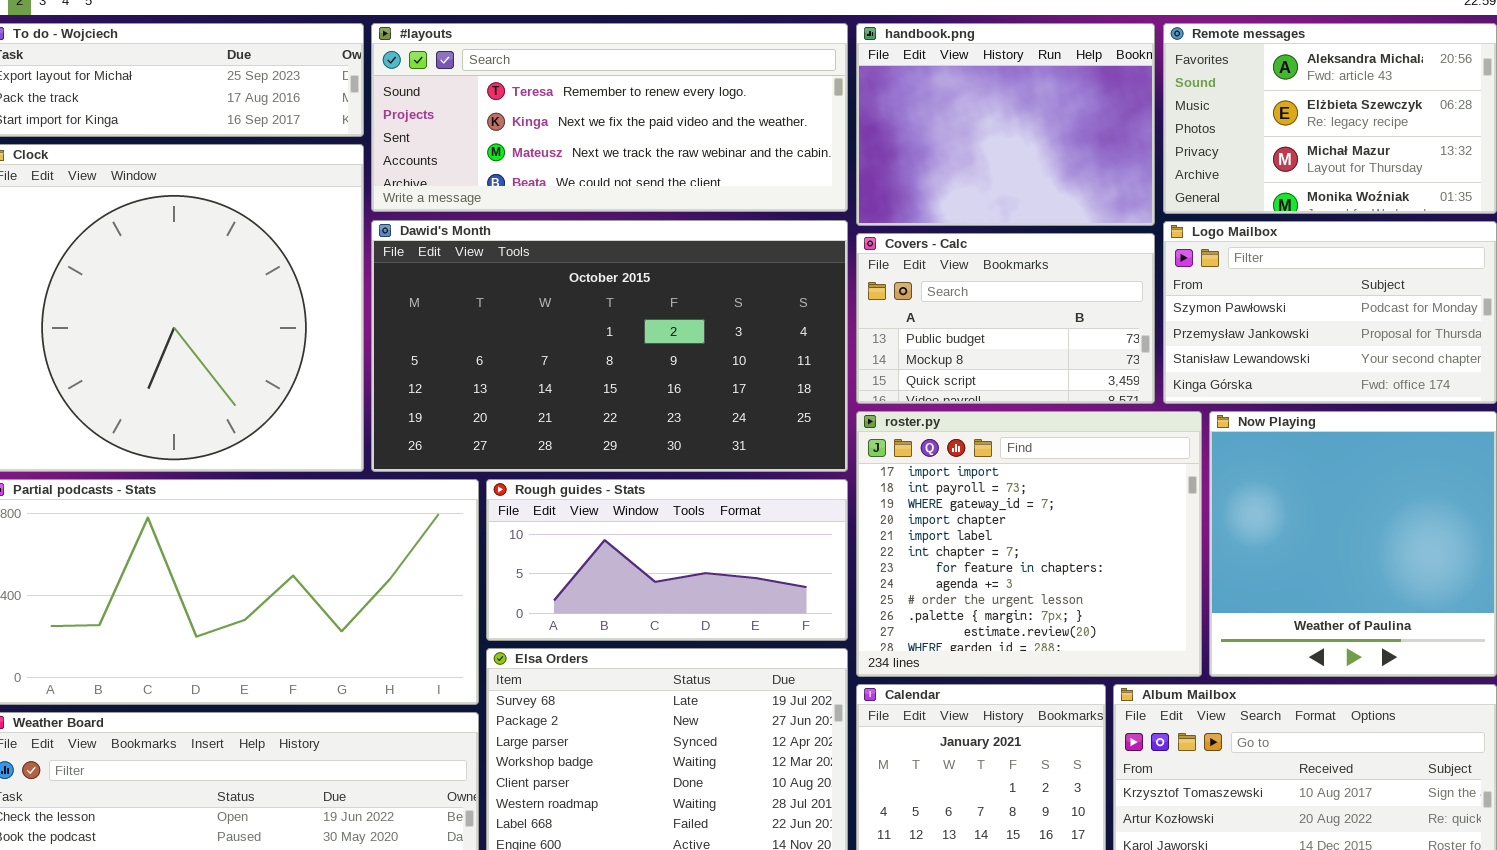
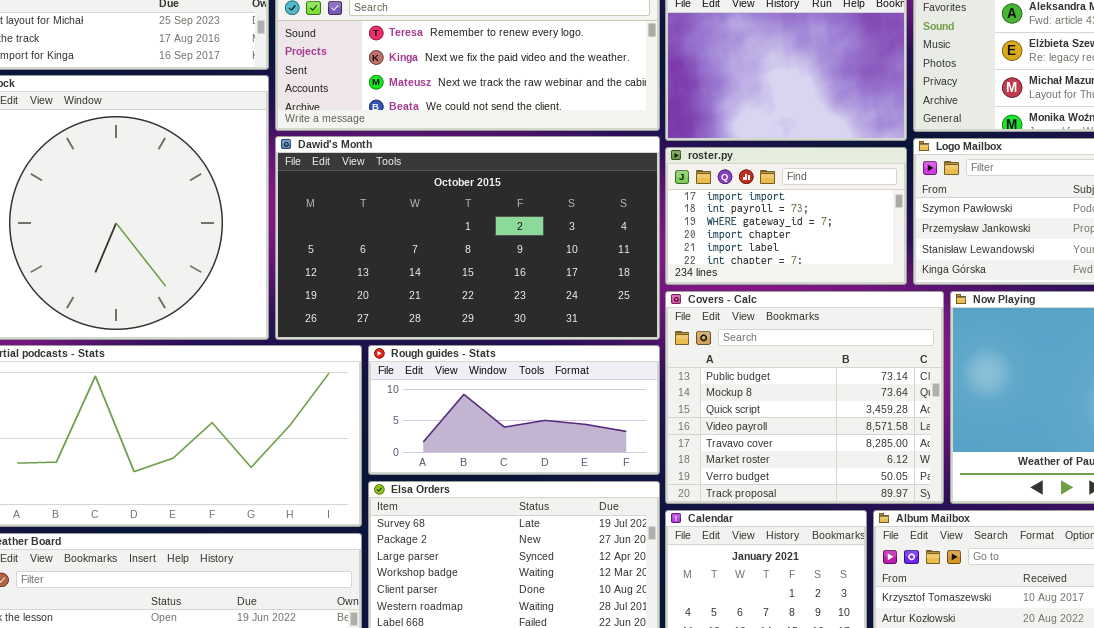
Covers - Calc: [856,233,1155,404] -> [665,291,944,504], moved, resized
roster.py: [856,411,1202,677] -> [665,147,907,285], moved, resized

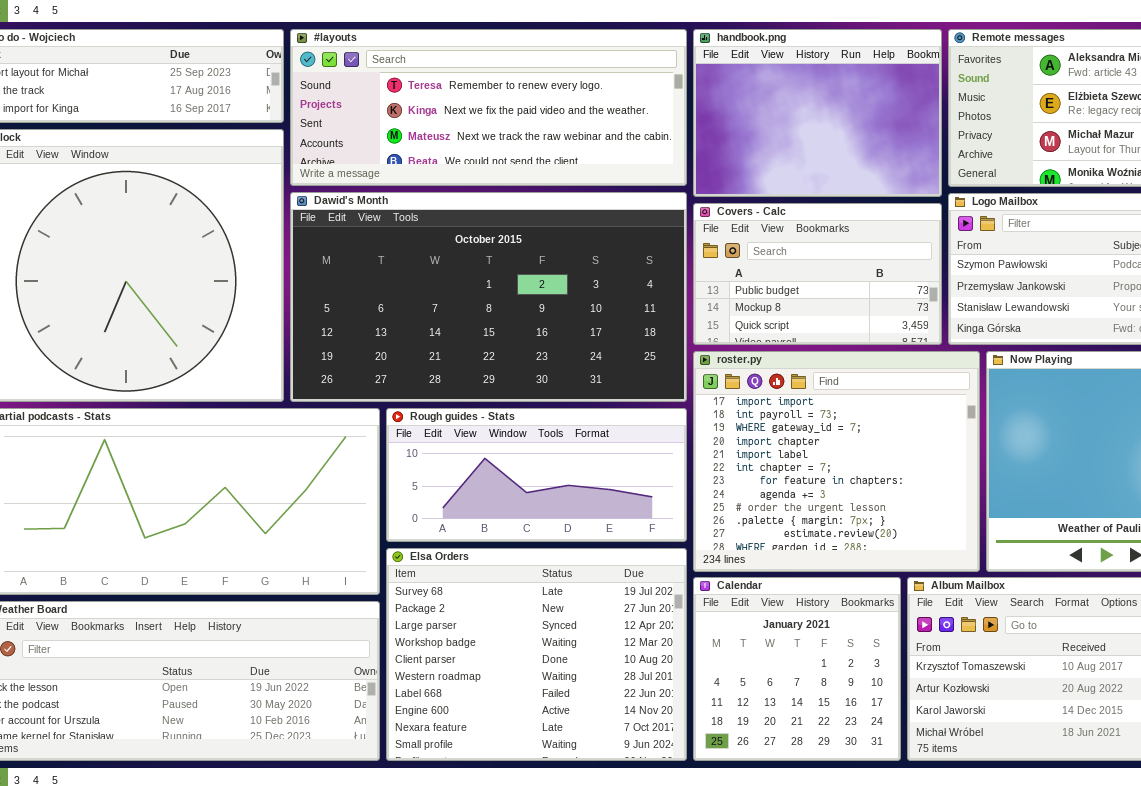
roster.py: [665,147,907,285] -> [693,351,980,572], moved, resized
Covers - Calc: [665,291,944,504] -> [693,203,942,345], moved, resized

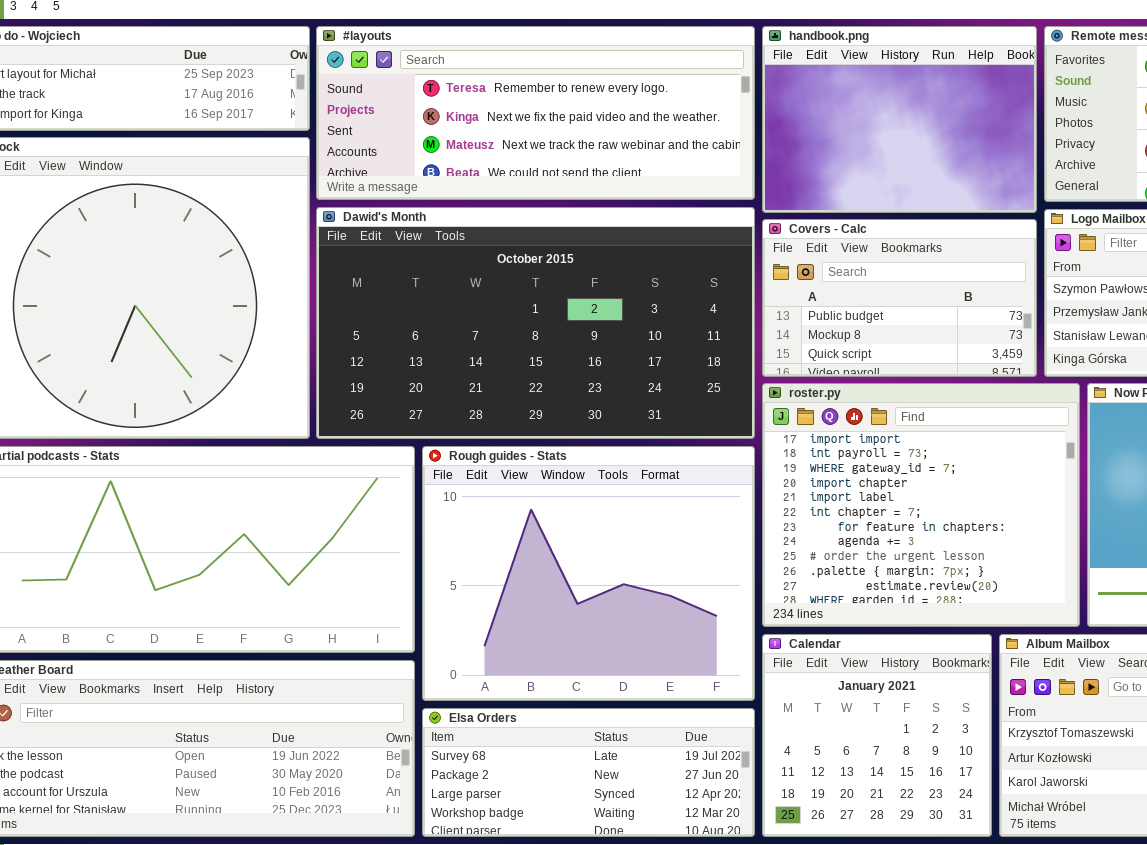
Rough guides - Stats: [386,408,687,542] -> [422,446,755,701], resized
Elsa Orders: [386,548,687,761] -> [422,708,755,837], resized

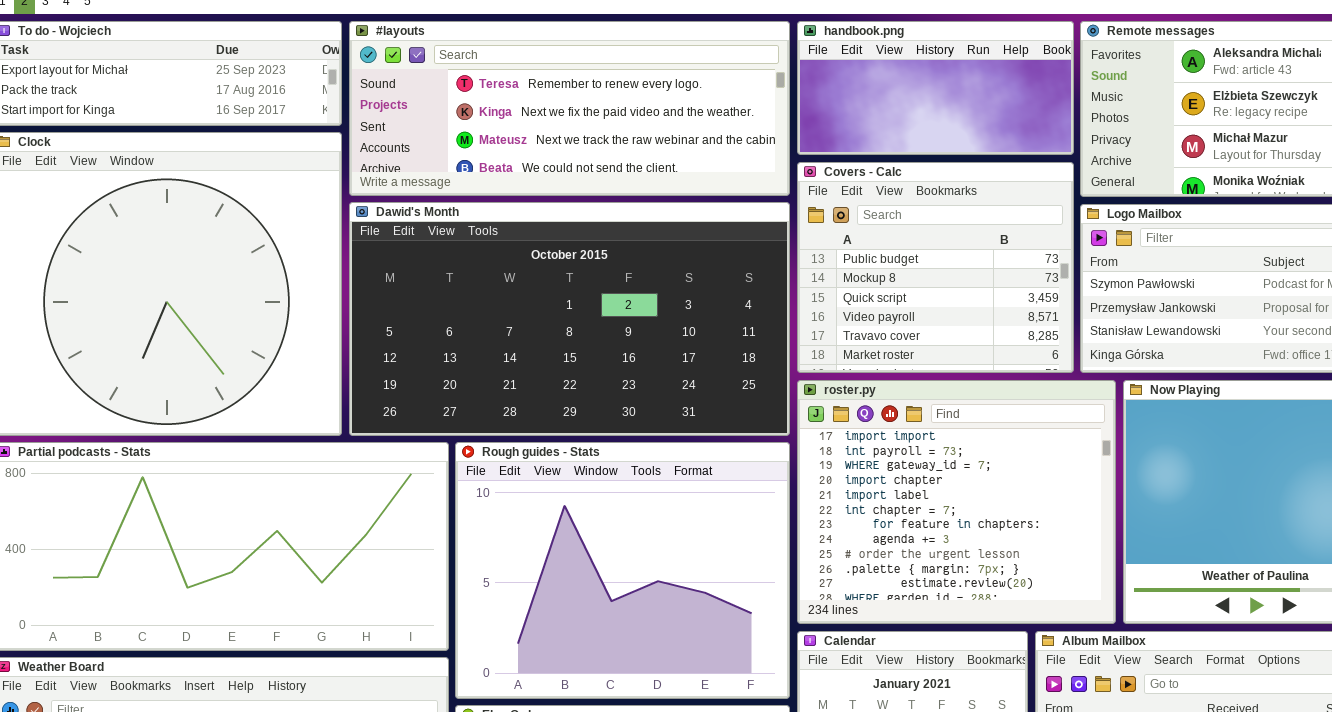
handbook.png: [762,26,1037,213] -> [797,21,1074,155], resized
Covers - Calc: [762,219,1037,377] -> [797,162,1074,373], resized

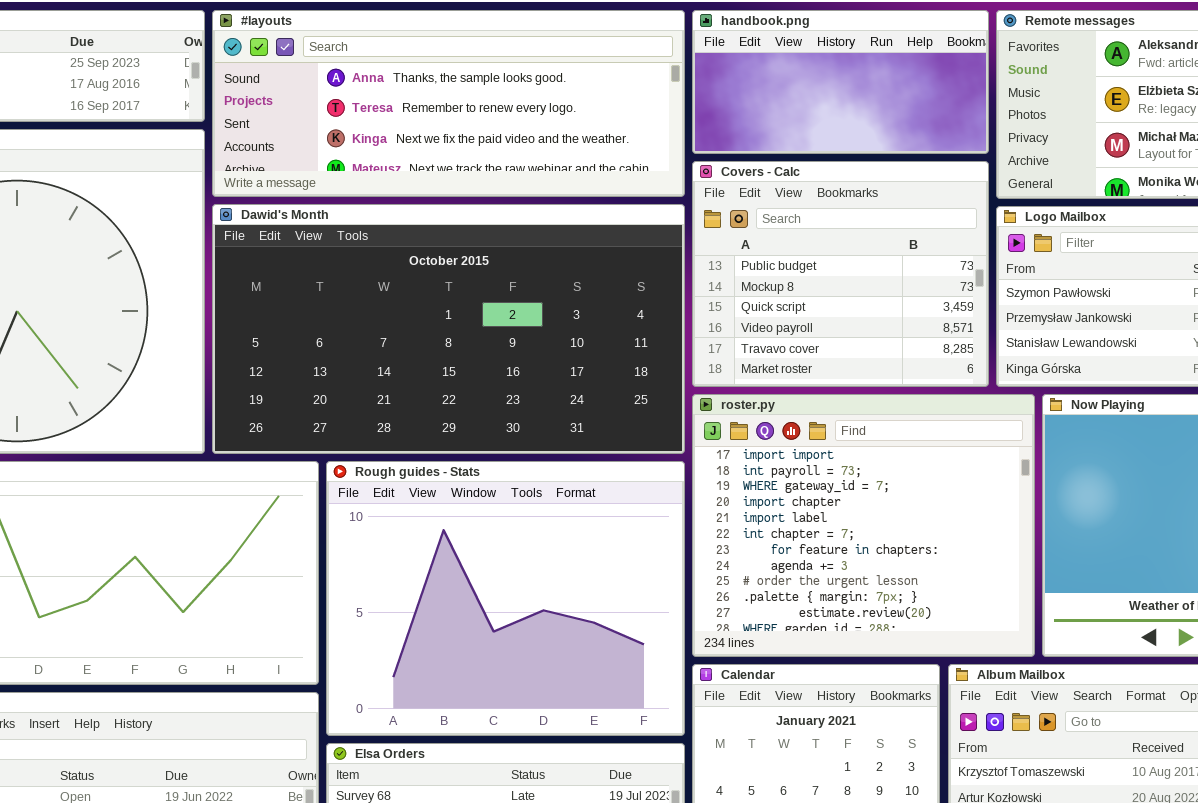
#layouts: [349,21,790,196] -> [212,10,685,197], scrolled up 1 row

